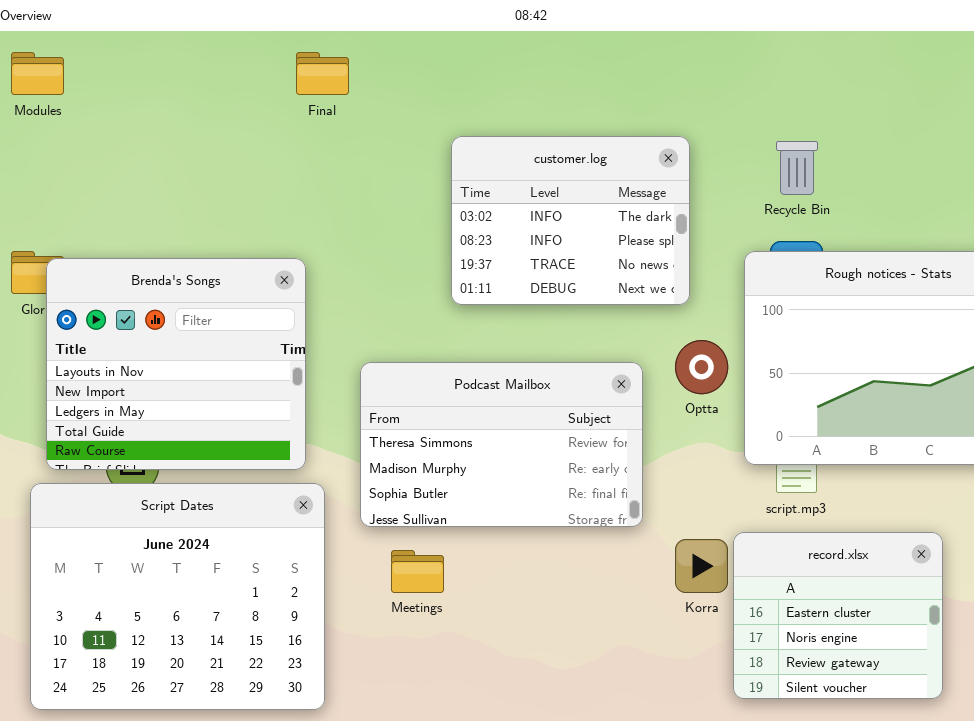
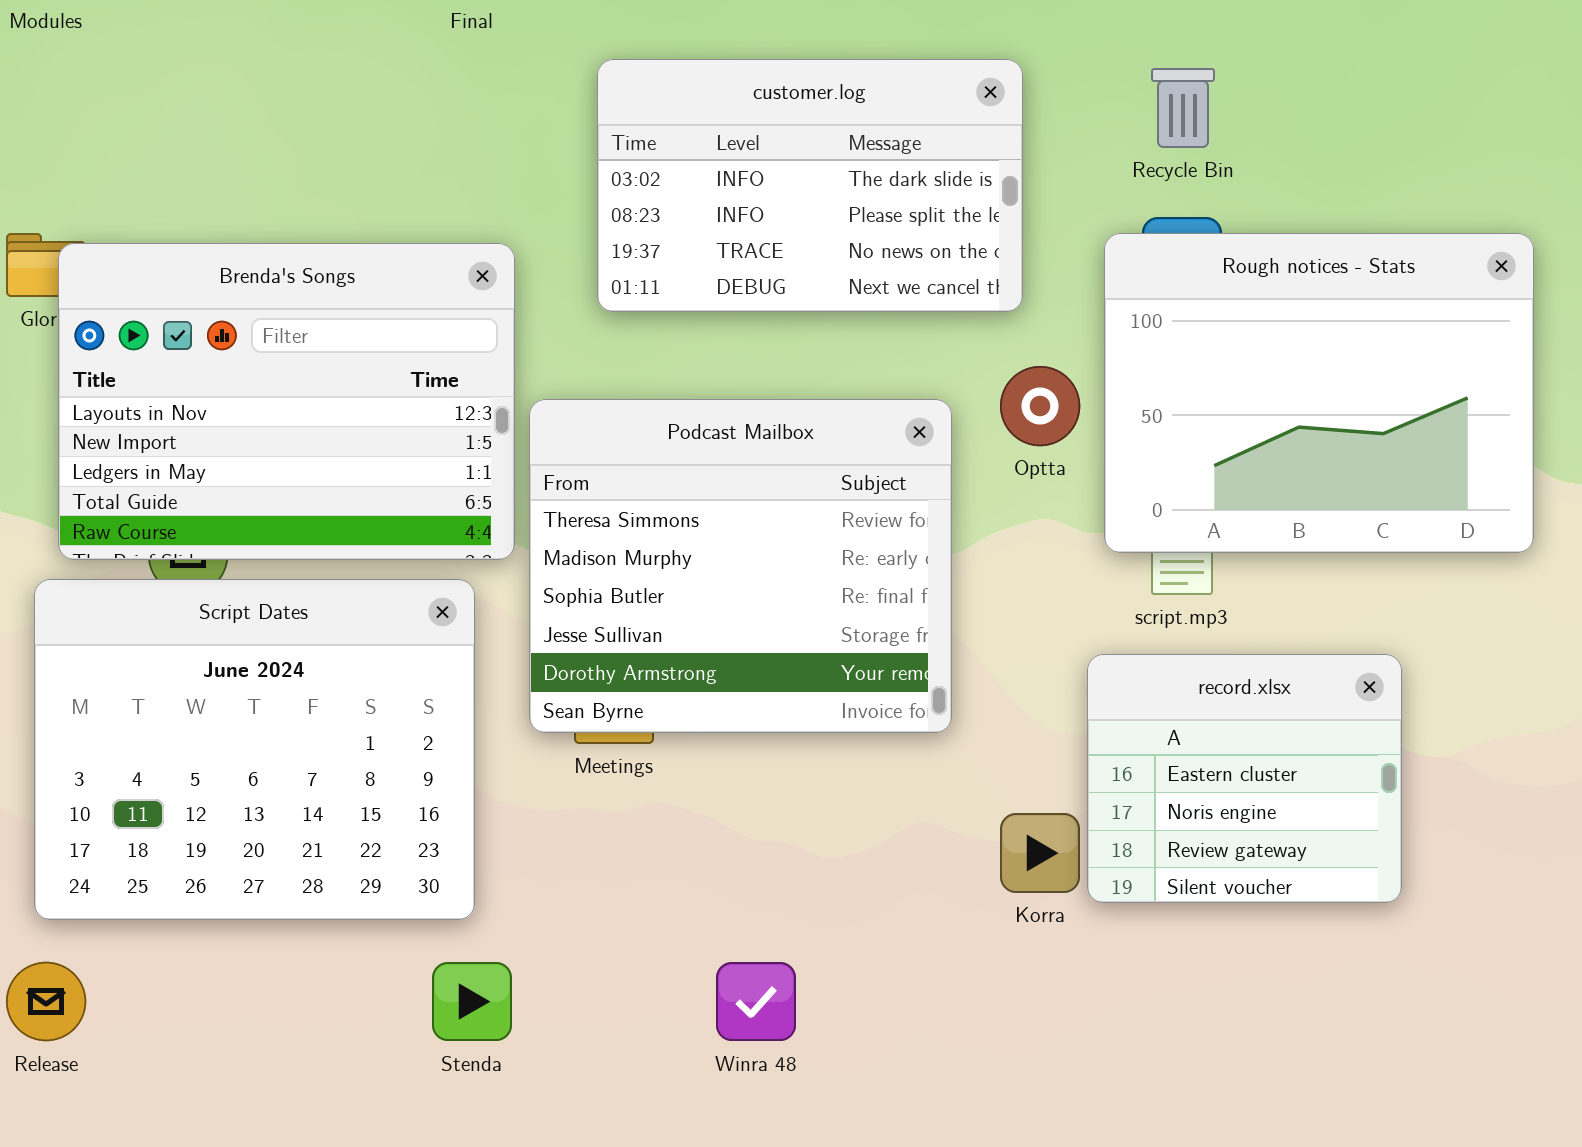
customer.log: [451,136,690,305] -> [597,59,1023,312], resized
Brenda's Songs: [46,258,306,470] -> [58,243,515,560], resized
Podcast Mailbox: [360,362,643,527] -> [529,399,952,733], resized
Korra: [675,539,728,593] -> [1000,813,1080,893], moved

